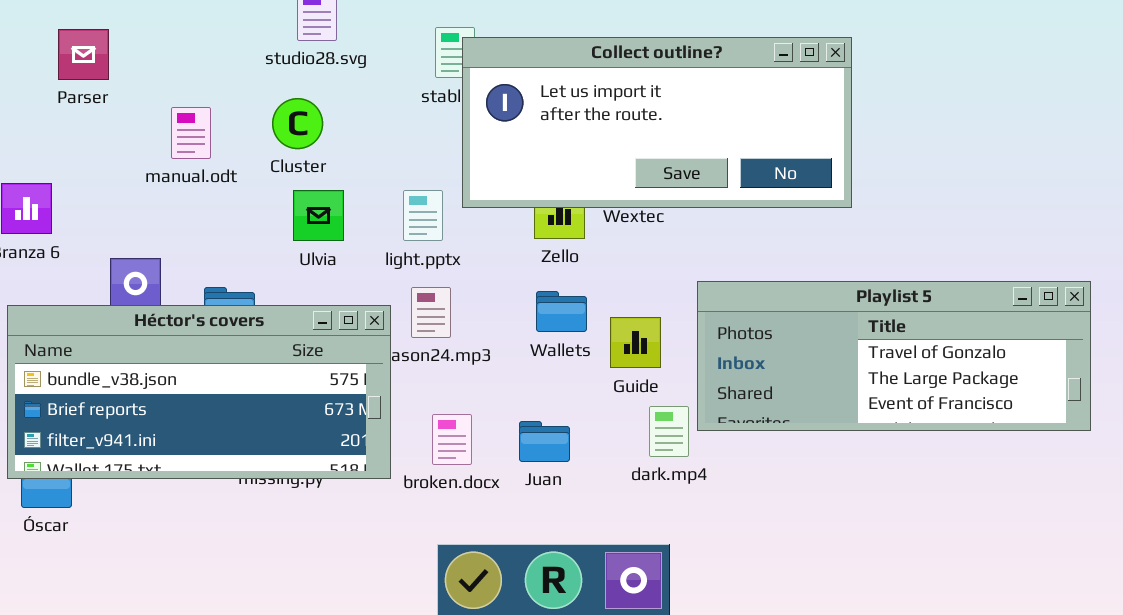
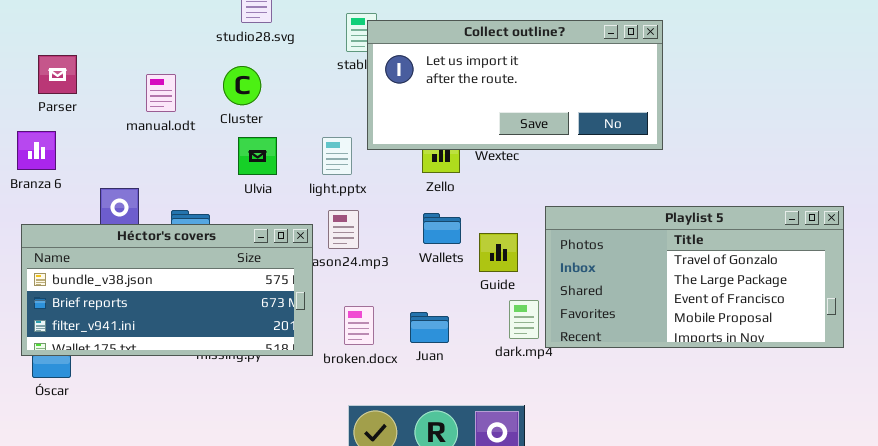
Parser: [58,29,109,80] -> [38,55,77,94], moved
Playlist 5: [697,281,1091,431] -> [545,206,844,348], resized

